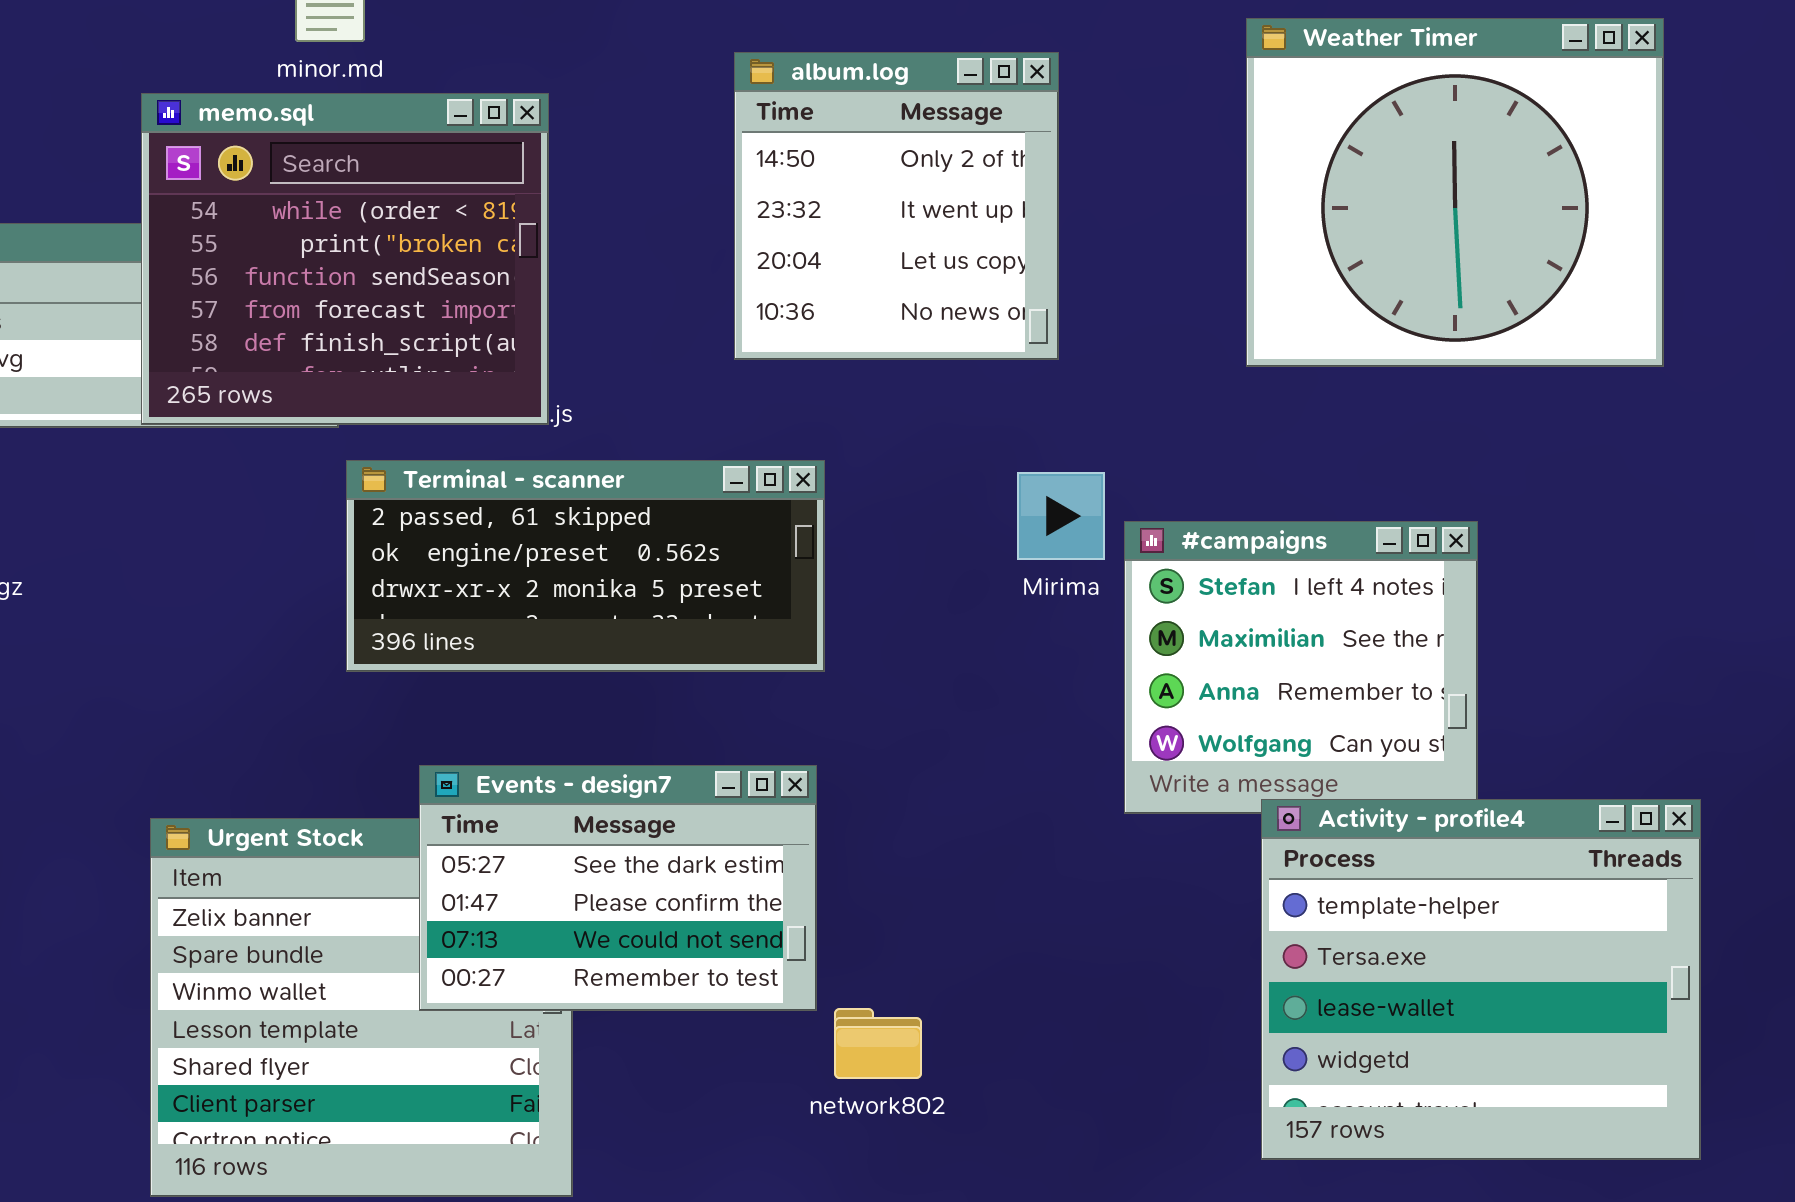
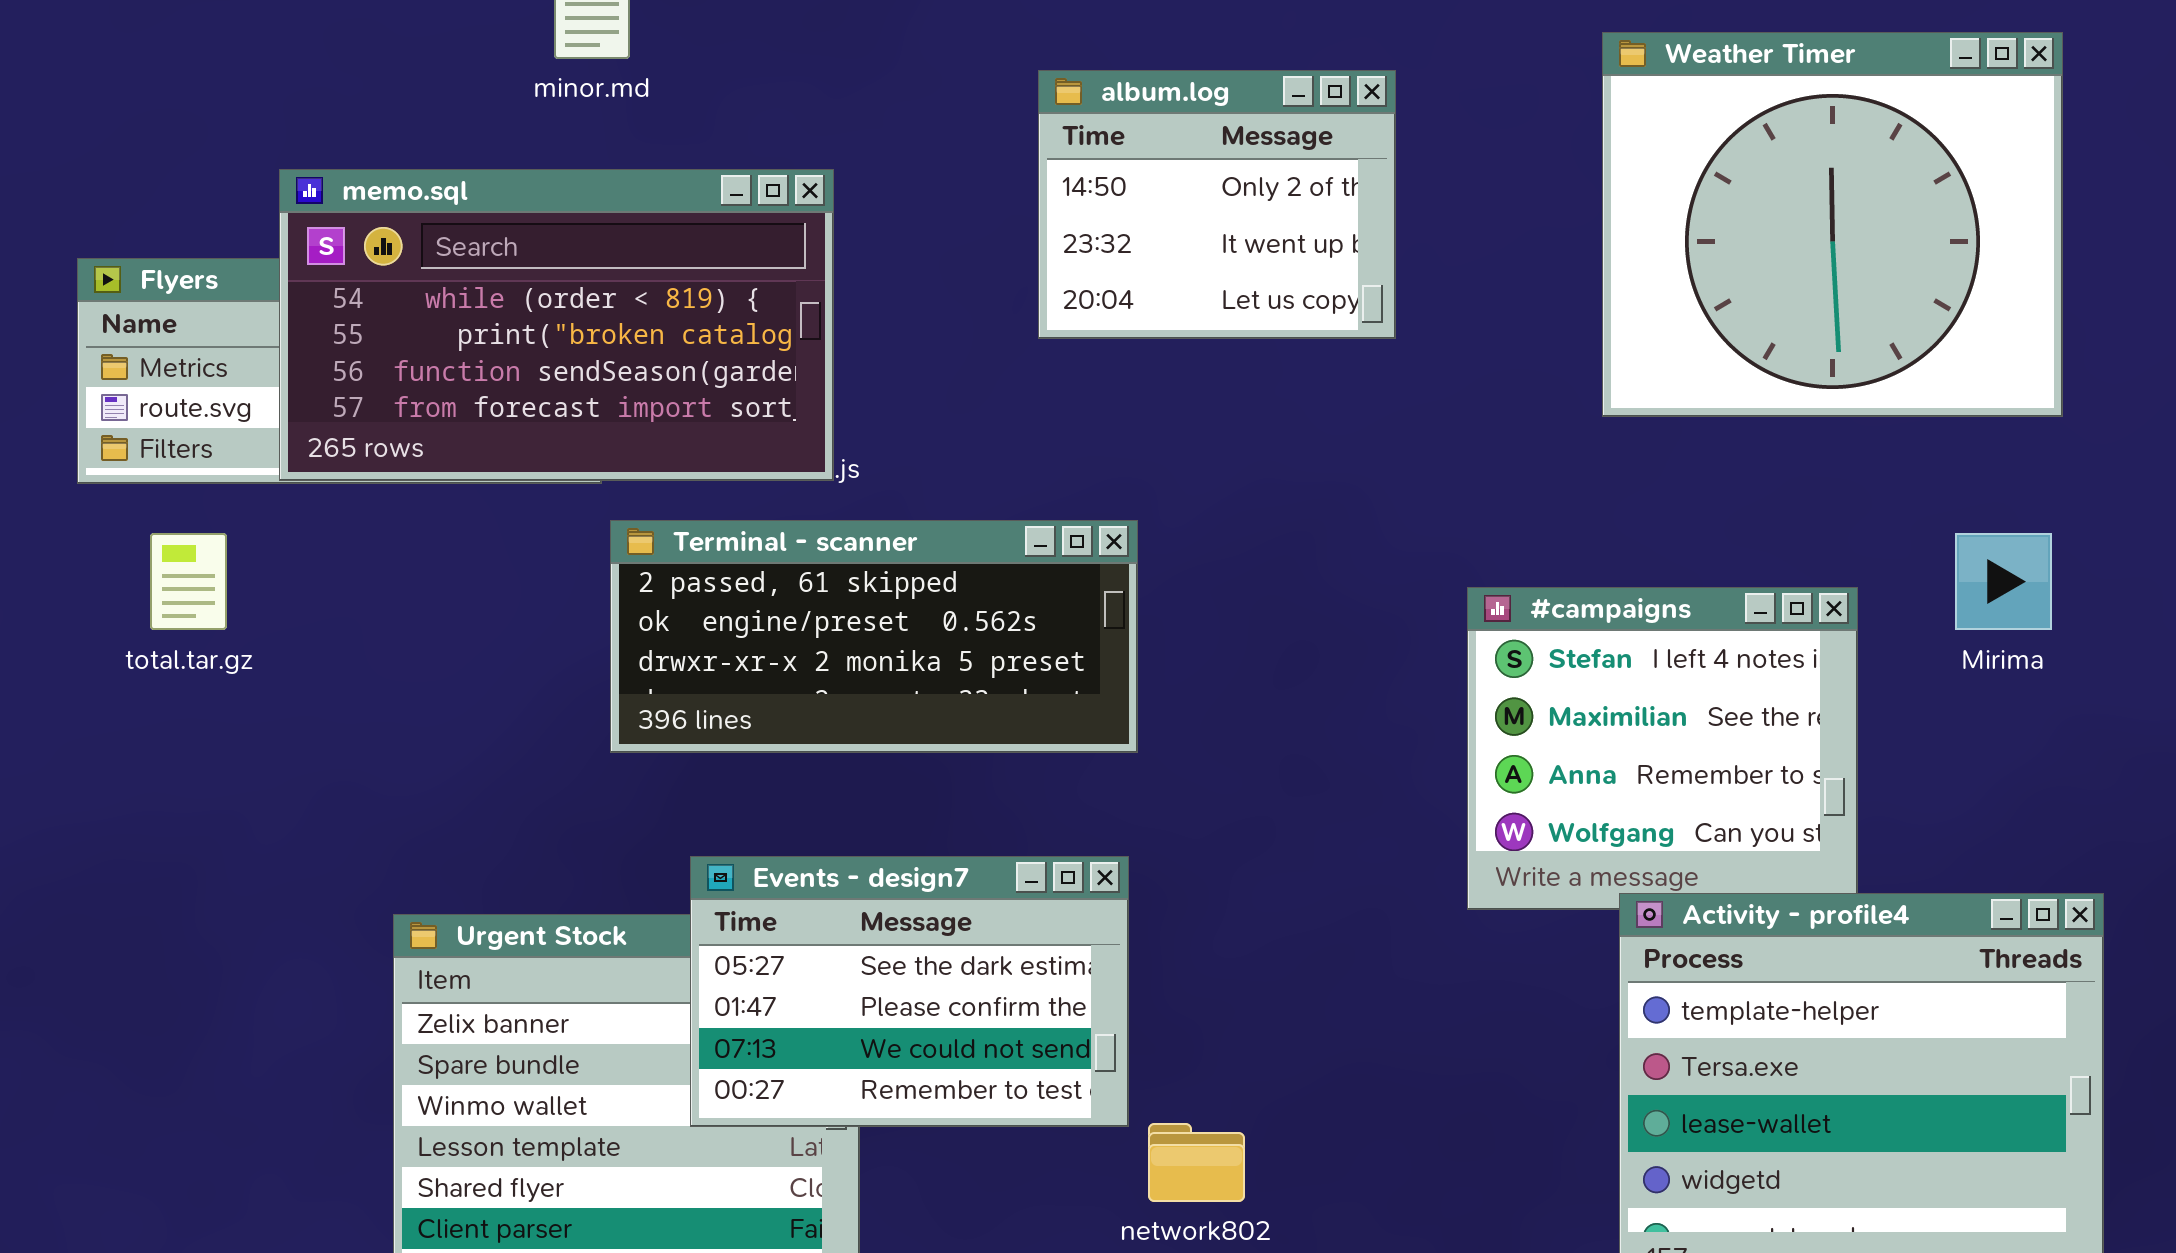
album.log: [734,52,1059,360] -> [1038,70,1396,339], resized
memo.sql: [141,93,549,425] -> [279,169,834,481], resized
Mirima: [1017,472,1105,560] -> [1955,533,2052,630], moved

